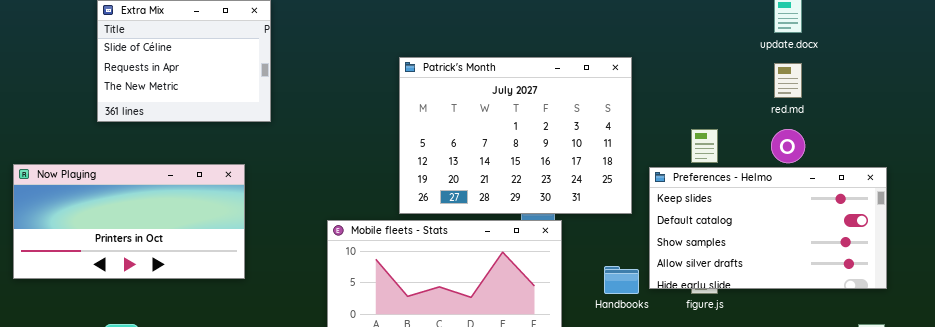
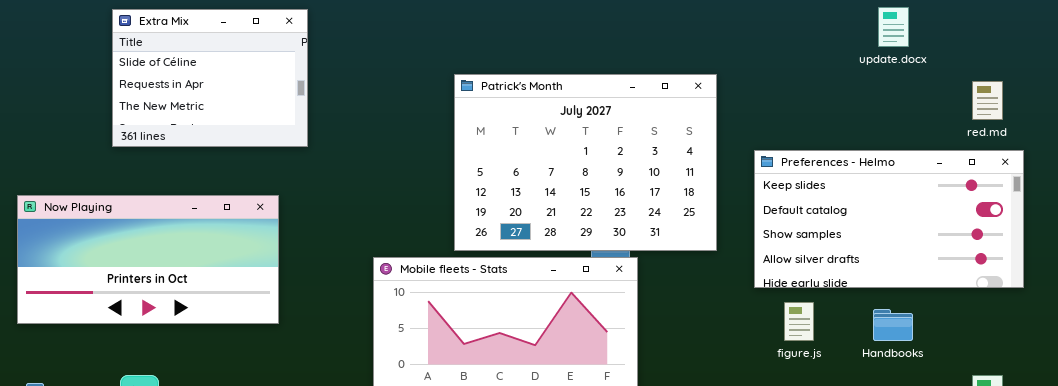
red.md: [774,63,802,98] -> [972,81,1003,120], moved
Preferences - Helmo: [649,167,887,289] -> [754,150,1024,288], moved
Handbooks: [604,266,639,294] -> [873,309,913,341], moved

